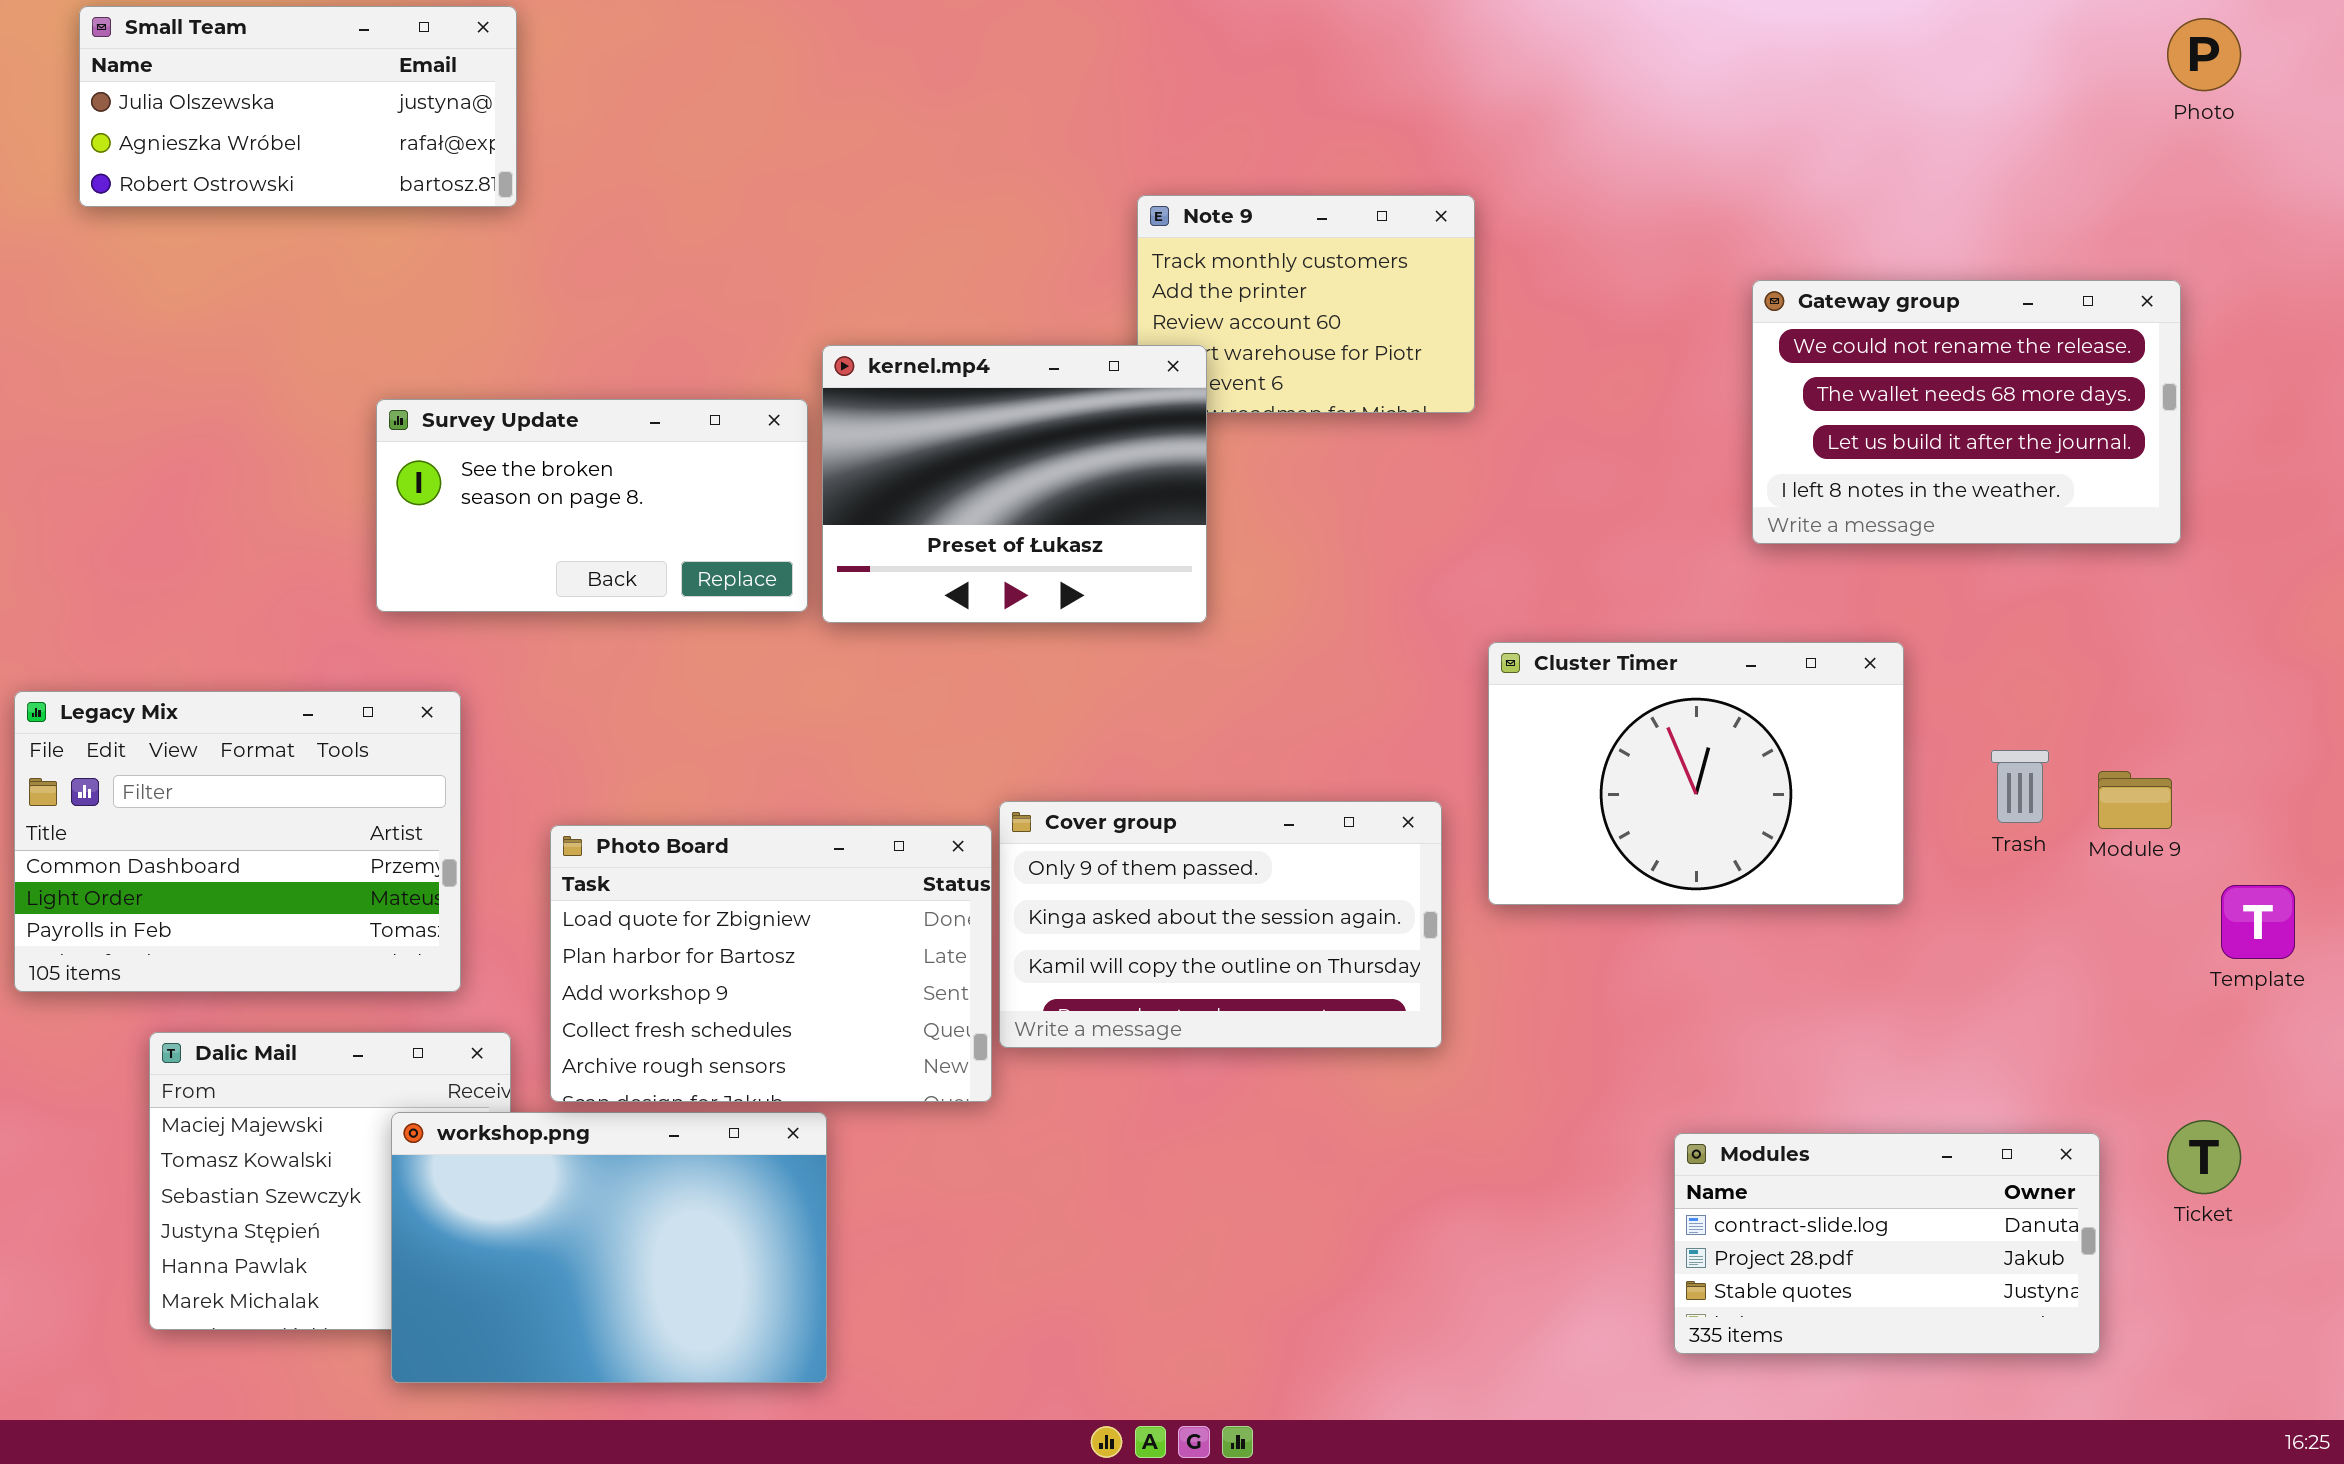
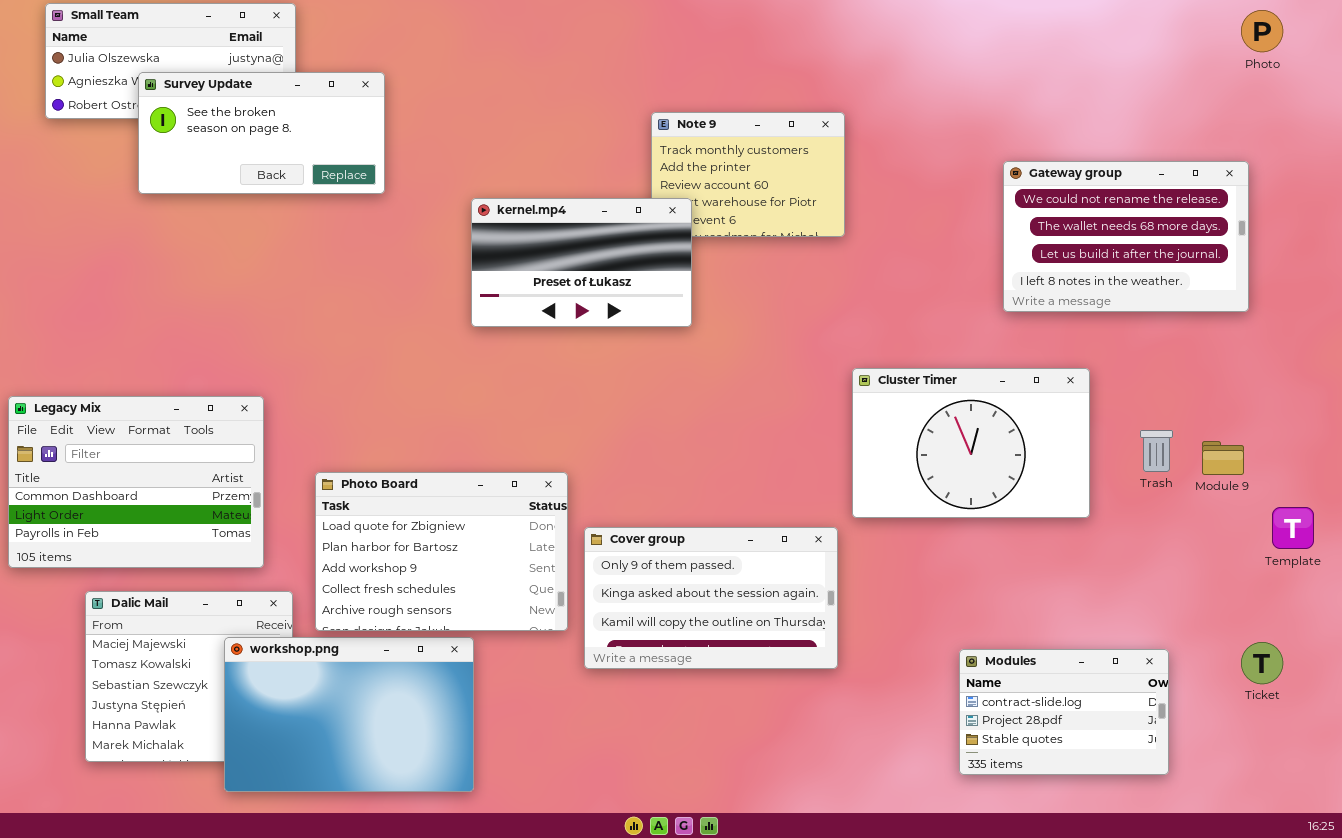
kernel.mp4: [822,345,1207,623] -> [471,198,692,327], resized
Survey Update: [376,399,808,612] -> [138,72,385,194], moved
Cover group: [999,801,1442,1048] -> [584,527,838,669], moved
Modules: [1674,1133,2100,1354] -> [959,649,1169,775], resized

